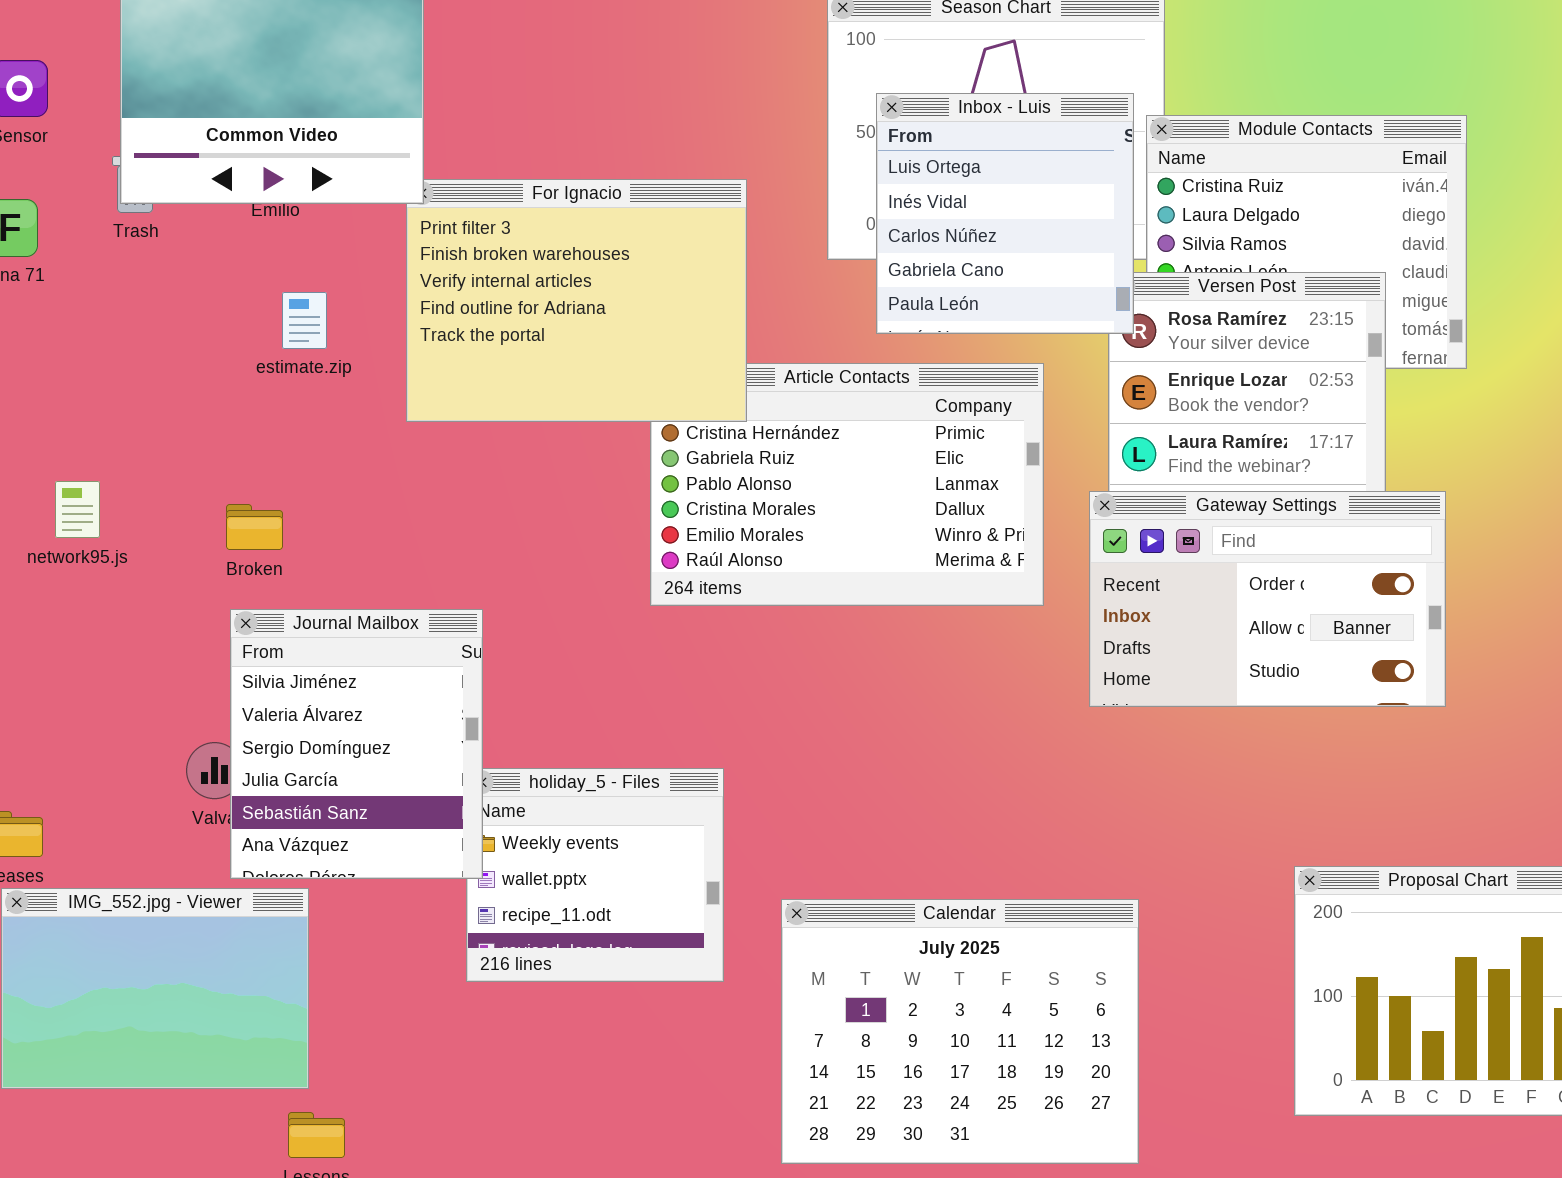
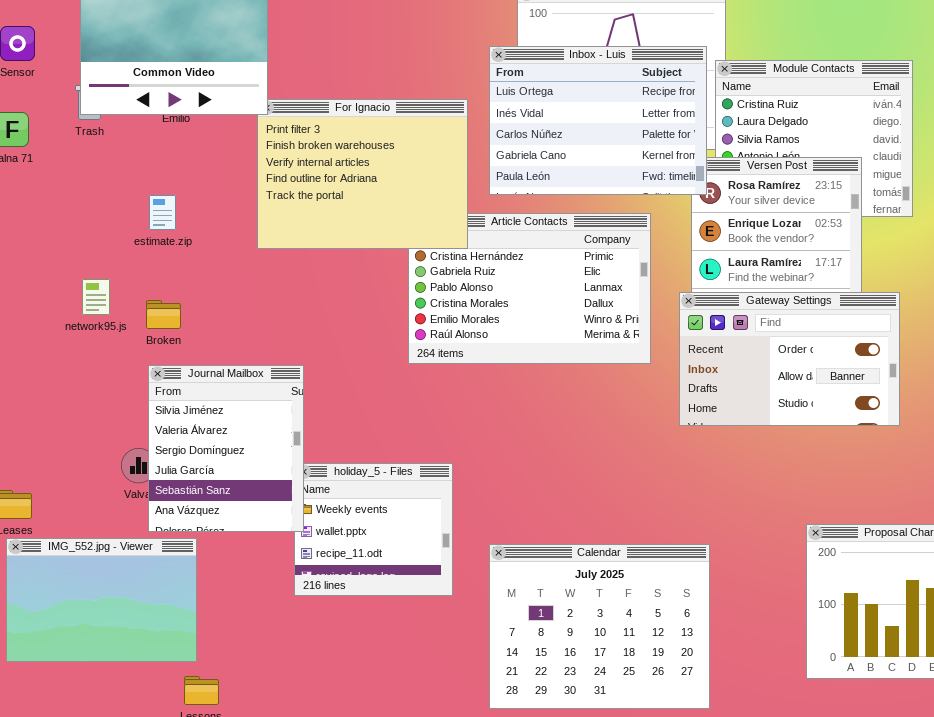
Inbox - Luis: [876,93,1134,334] -> [489,46,707,195], resized
estimate.zip: [282,292,327,349] -> [149,195,176,230], moved
network95.js: [55,481,100,538] -> [82,279,110,315], moved

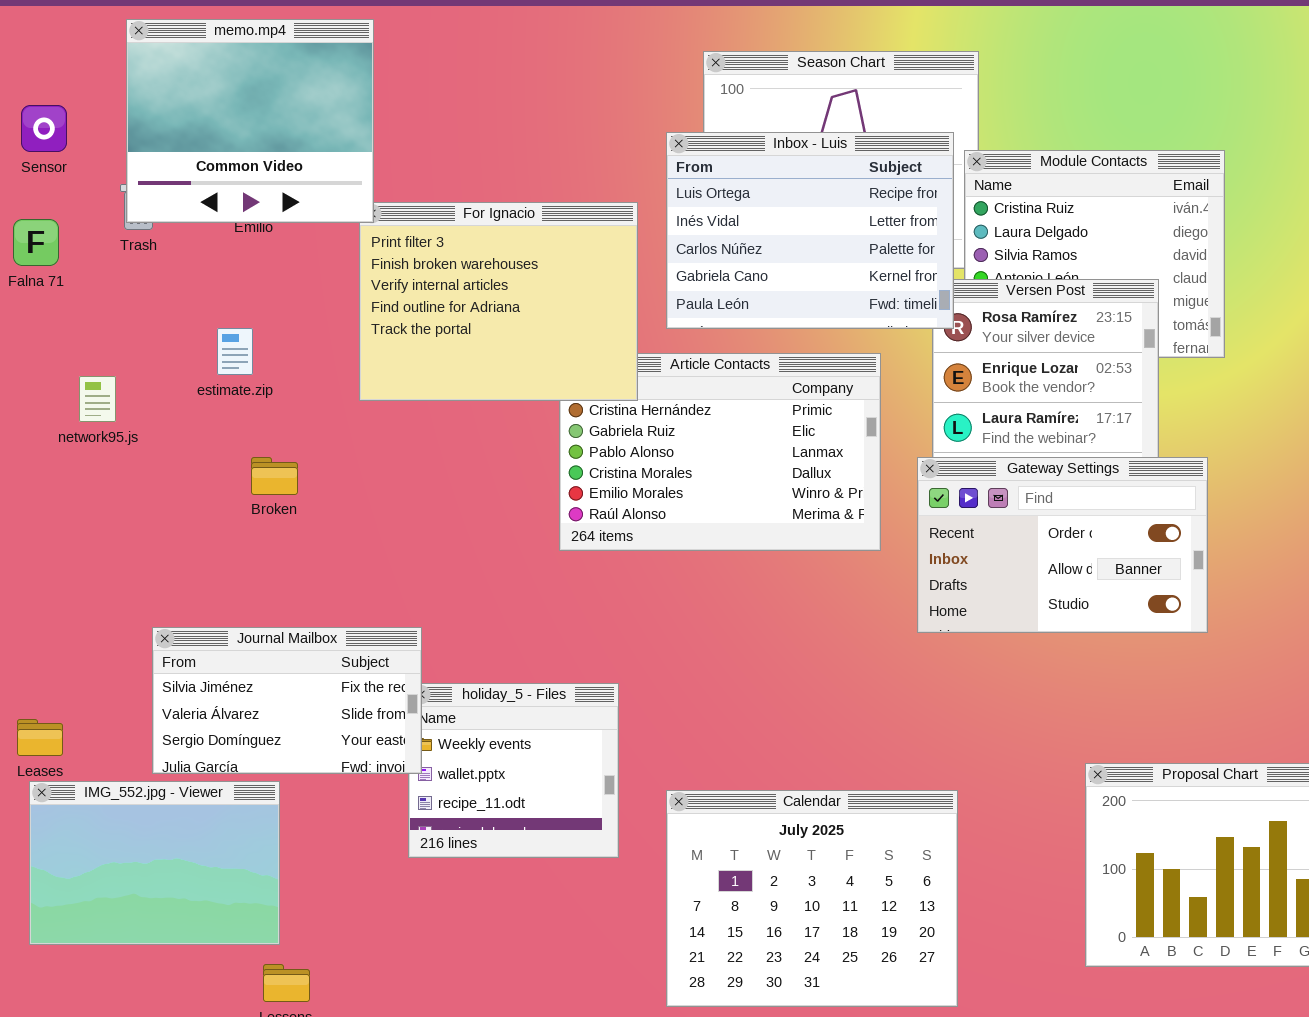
network95.js: [82,279,110,315] -> [79,376,116,422], moved
Broken: [146,300,181,329] -> [251,457,298,495], moved
Journal Mailbox: [148,365,304,532] -> [152,627,422,774], resized

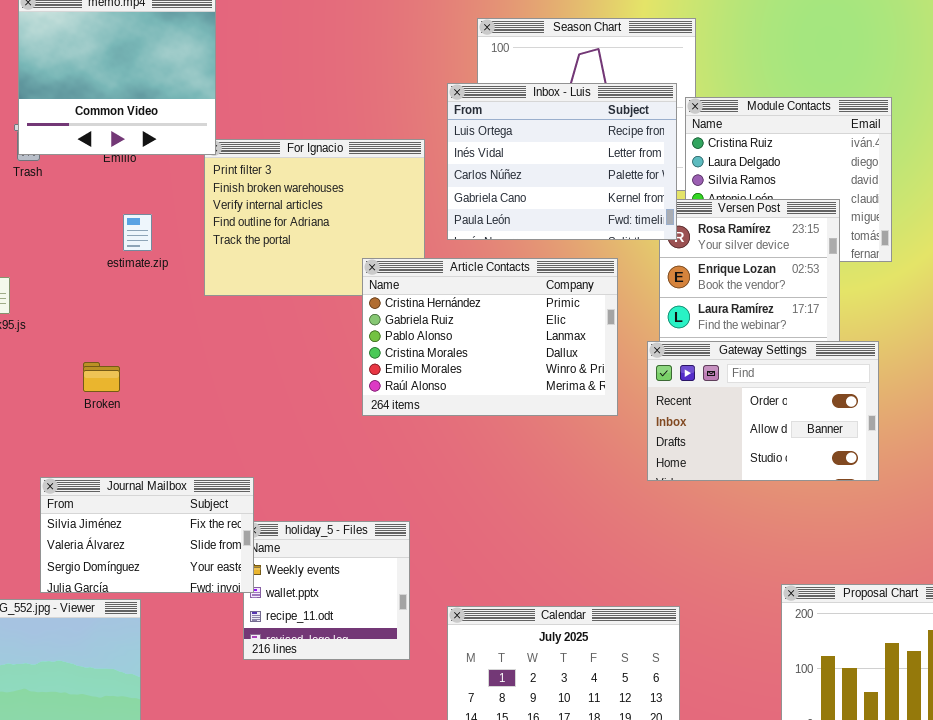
estimate.zip: [217,328,253,375] -> [123,214,152,251], moved
Article Contacts: [559,353,881,551] -> [362,258,618,416], raised
Broken: [251,457,298,495] -> [83,362,120,392], moved

